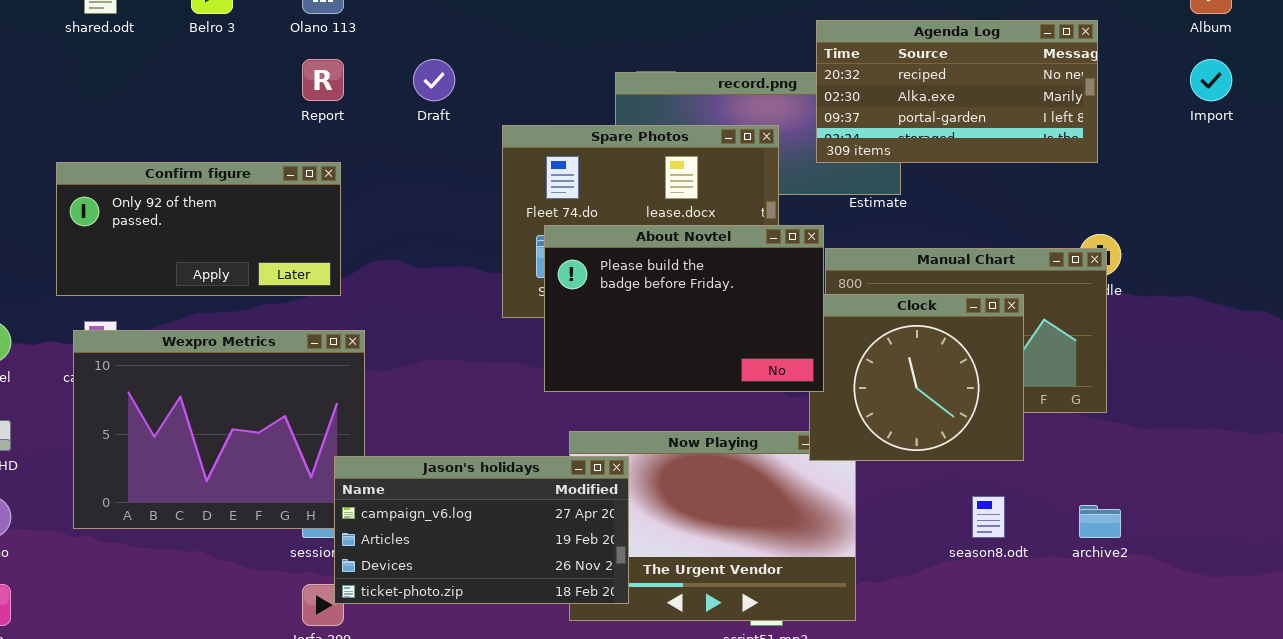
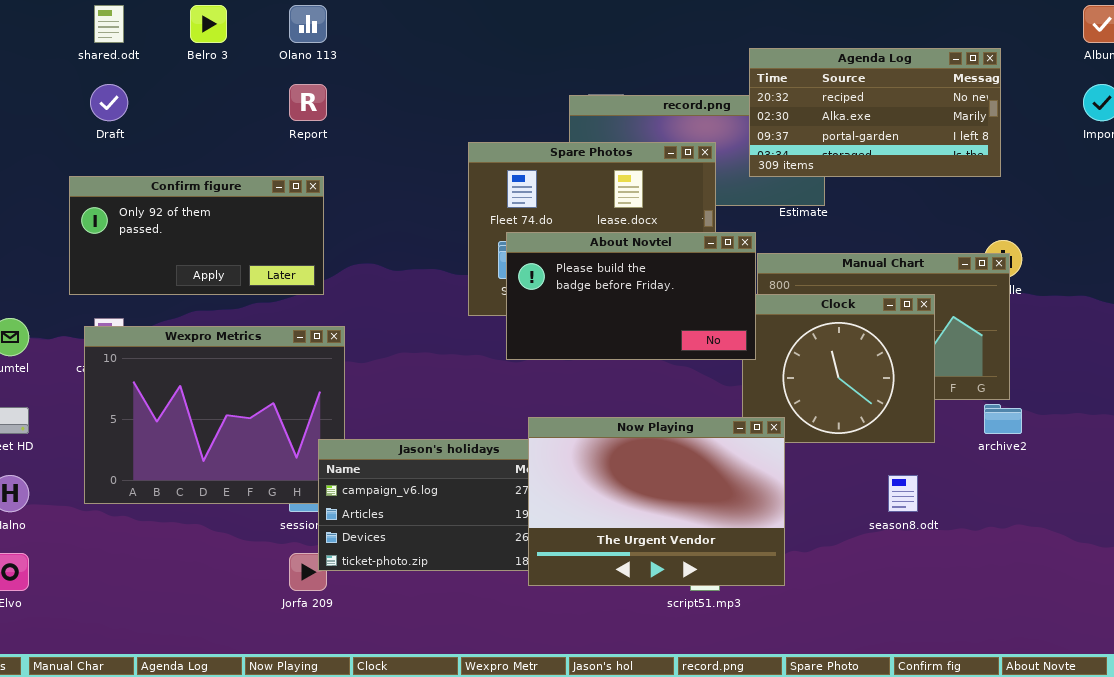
Draft: [413,59,455,101] -> [90,84,128,121], moved
About Novtel: [544,225,824,392] -> [506,232,756,360], resized
Now Playing: [569,431,856,621] -> [528,417,785,586], raised
archive2: [1079,505,1121,538] -> [984,404,1022,434], moved

